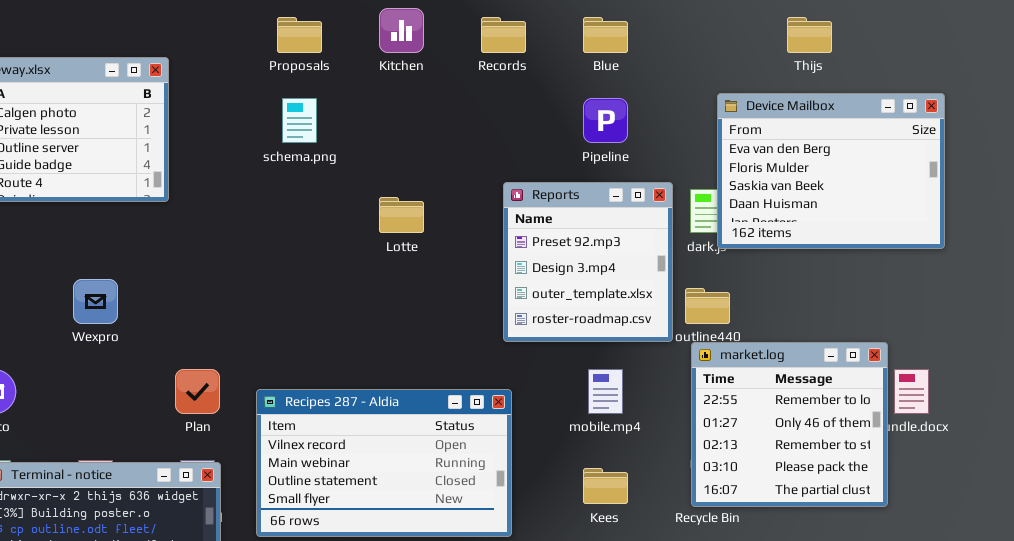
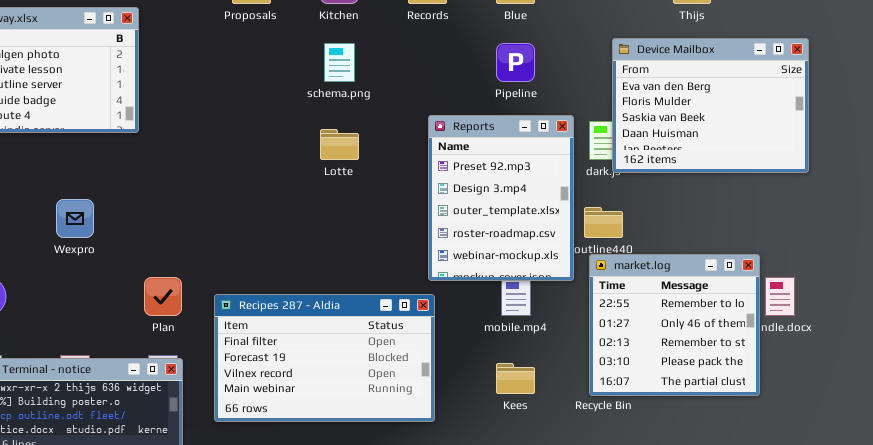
schema.png: [282,98,317,143] -> [324,43,355,82], moved
Reports: [503,182,673,342] -> [428,115,574,281], resized
Recipes 287 - Aldia: [256,389,512,537] -> [214,294,435,422], scrolled up 2 rows

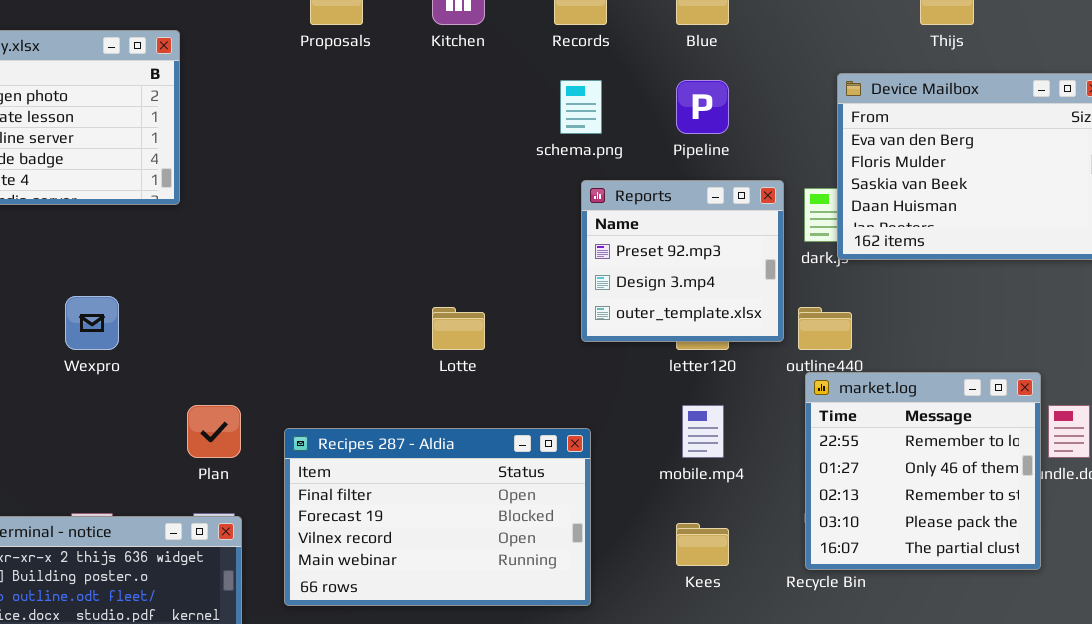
schema.png: [324,43,355,82] -> [560,80,602,134], moved
Reports: [428,115,574,281] -> [581,180,784,342], resized
Lotte: [320,129,359,160] -> [432,307,485,350], moved

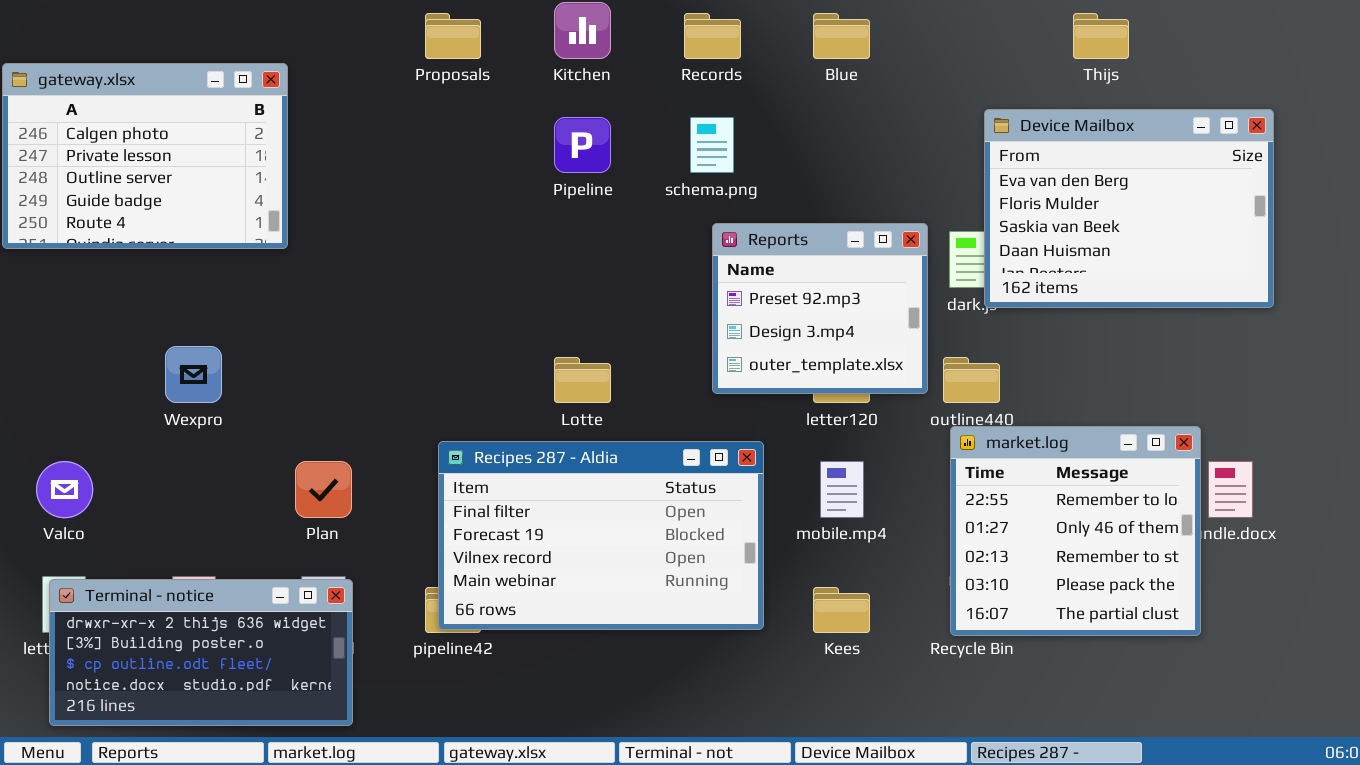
Pipeline: [676,80,729,134] -> [554,117,611,173], moved
Recipes 287 - Aldia: [284,428,591,606] -> [438,441,764,630], moved

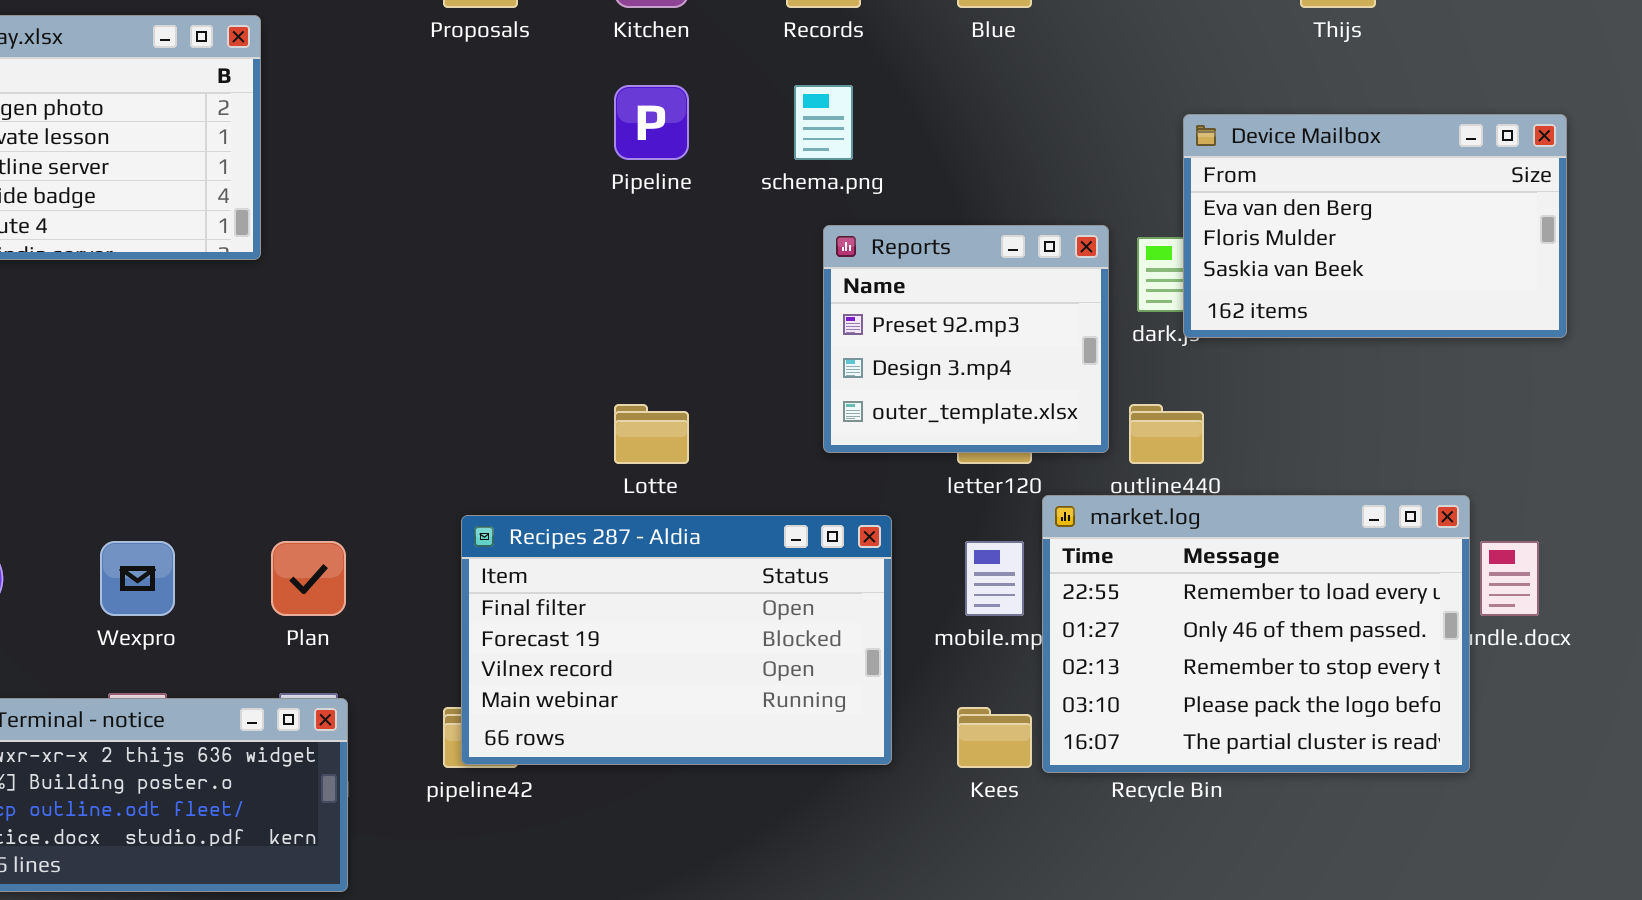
Device Mailbox: [984,109,1274,308] -> [1183,114,1567,338], resized
Wexpro: [165,346,222,403] -> [100,541,175,616], moved
market.log: [950,426,1201,636] -> [1042,495,1470,773], resized

